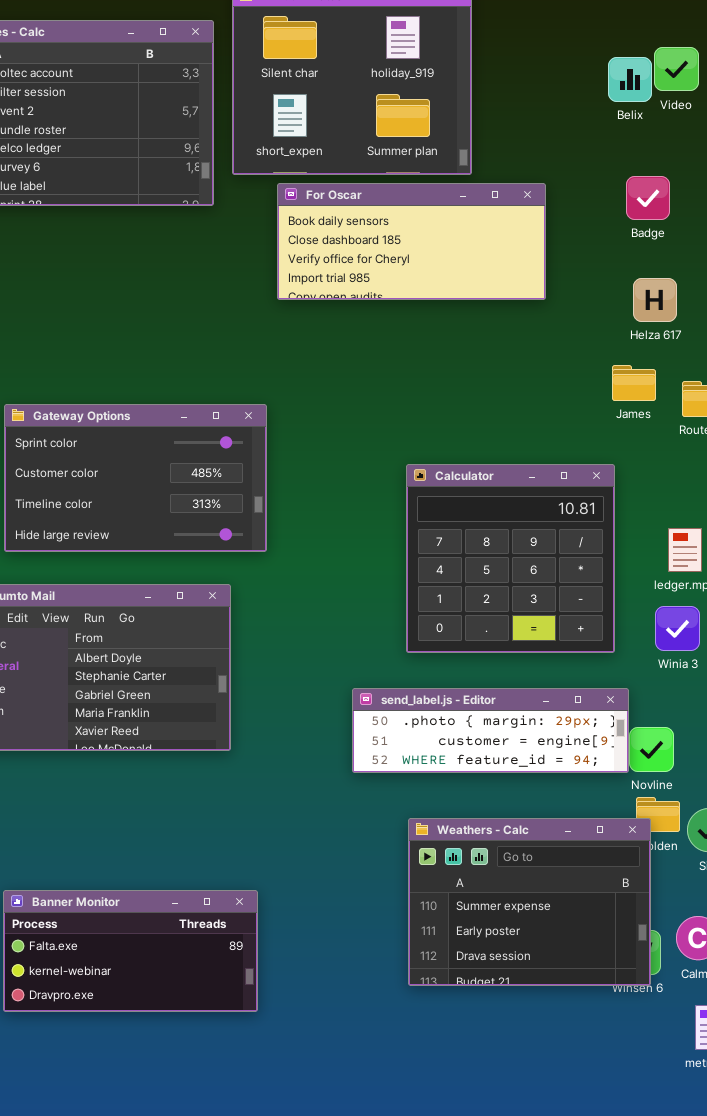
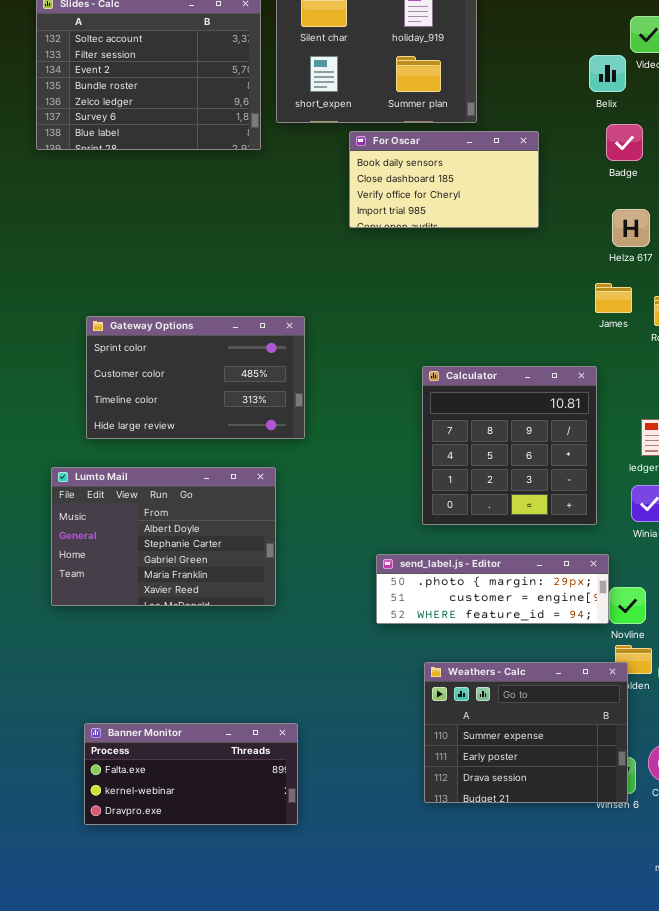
Belix: [608,57,652,102] -> [589,55,626,92], moved
For Oscar: [277,183,546,300] -> [349,131,539,228], resized

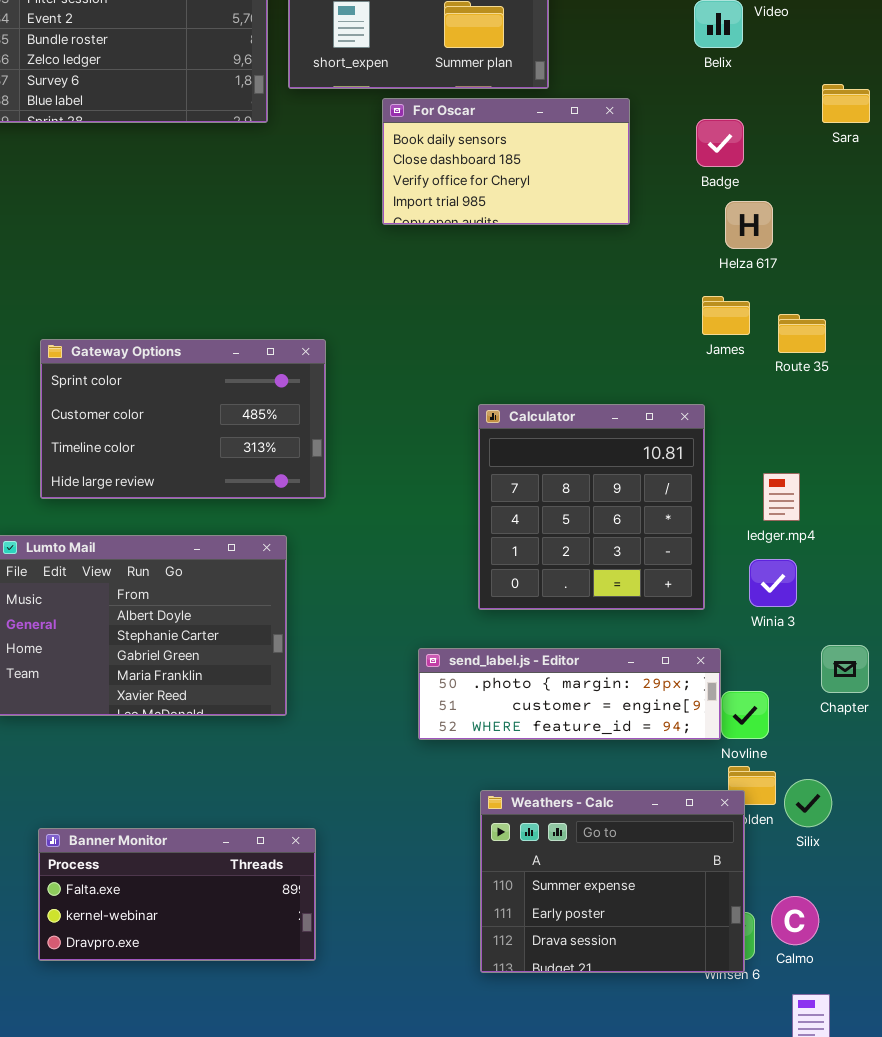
Badge: [606,124,643,161] -> [696,119,744,167], moved
Banner Monitor: [84,723,298,825] -> [38,828,316,961], moved

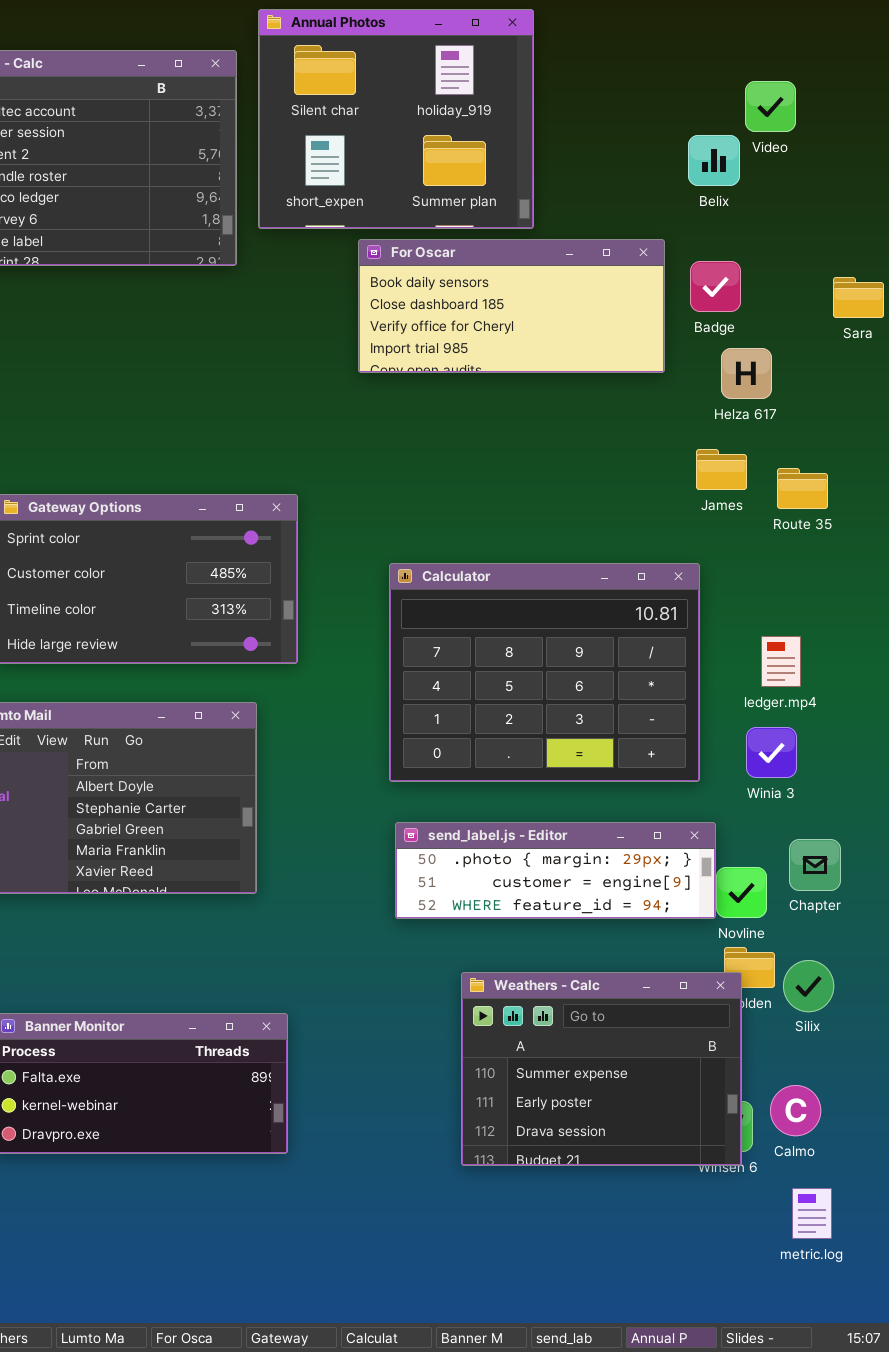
Sara: [822,84,870,123] -> [833,277,884,318], moved
For Oscar: [382,98,630,225] -> [358,239,665,373], resized
Calculator: [478,404,705,610] -> [389,563,700,782], resized
Chapter: [821,645,869,693] -> [789,839,841,891], moved

